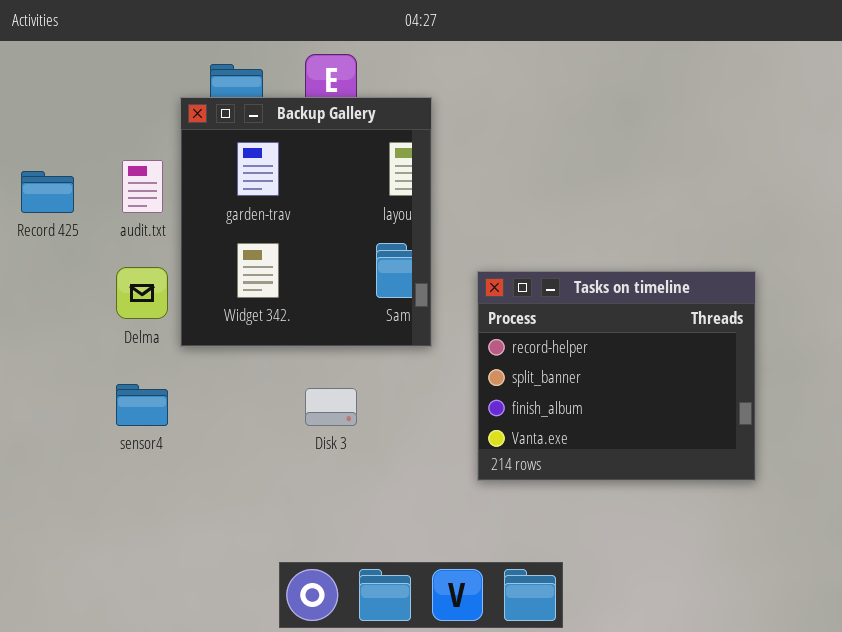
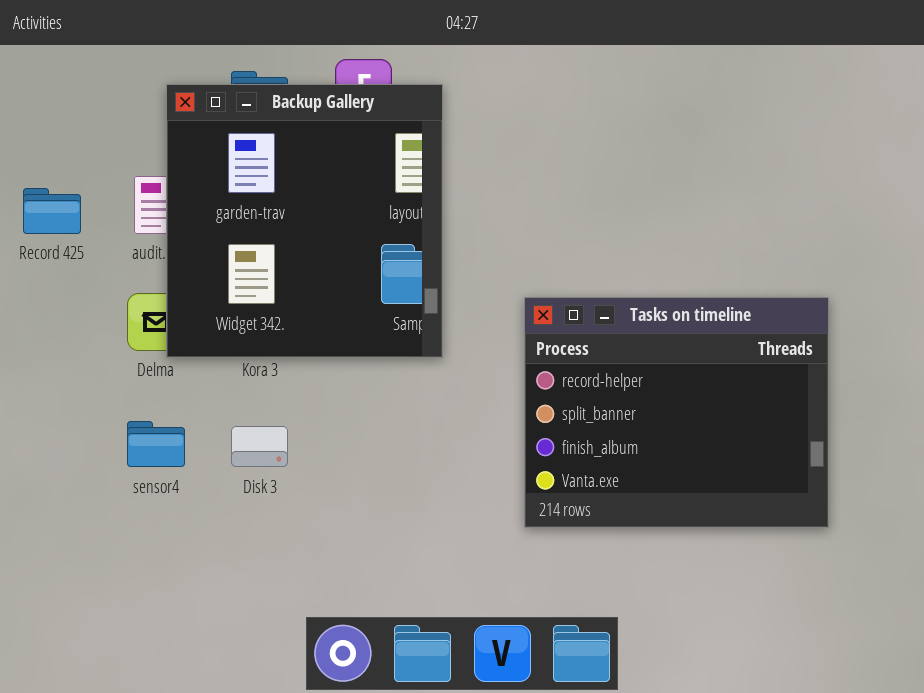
Backup Gallery: [180,97,432,347] -> [166,84,443,358], moved
Disk 3: [305,388,357,426] -> [231,426,288,467], moved

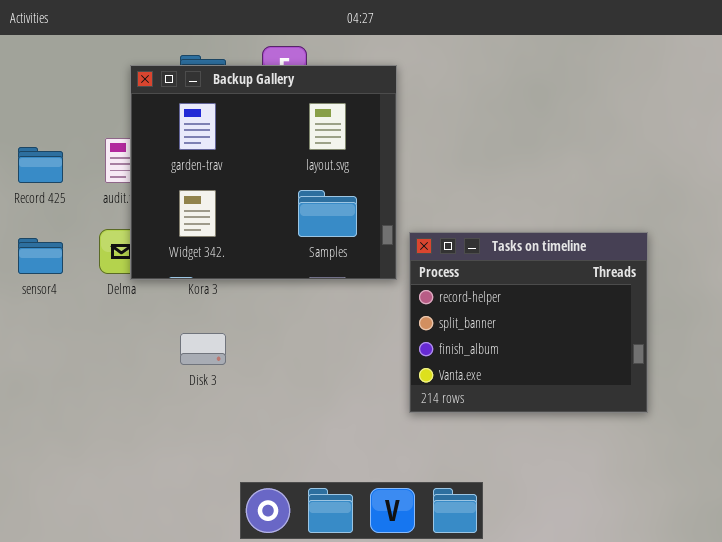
Backup Gallery: [166,84,443,358] -> [130,65,397,280], resized
sensor4: [127,421,185,467] -> [18,238,63,274], moved

